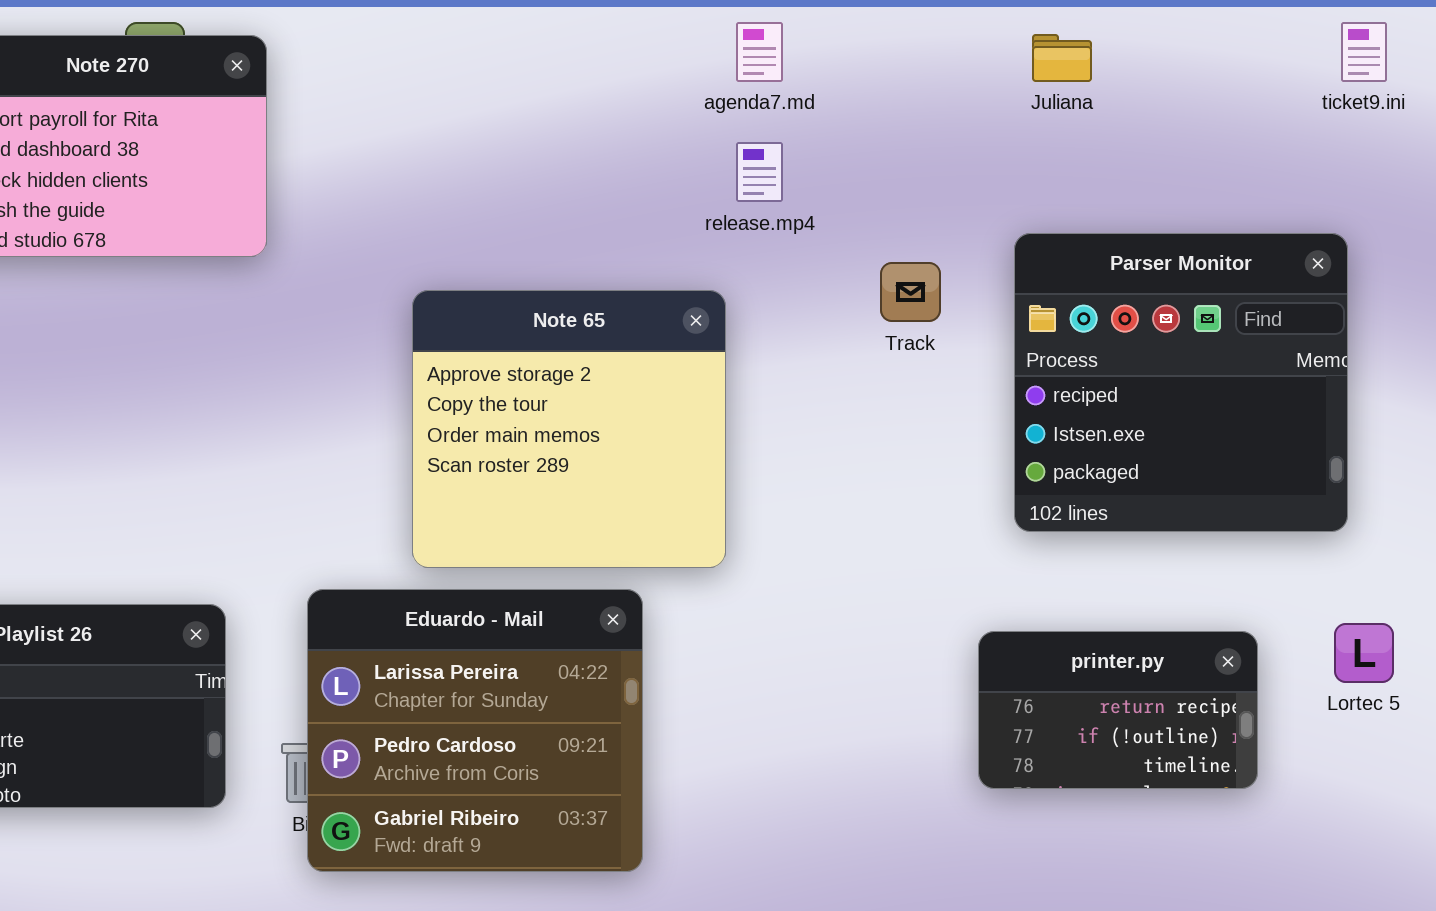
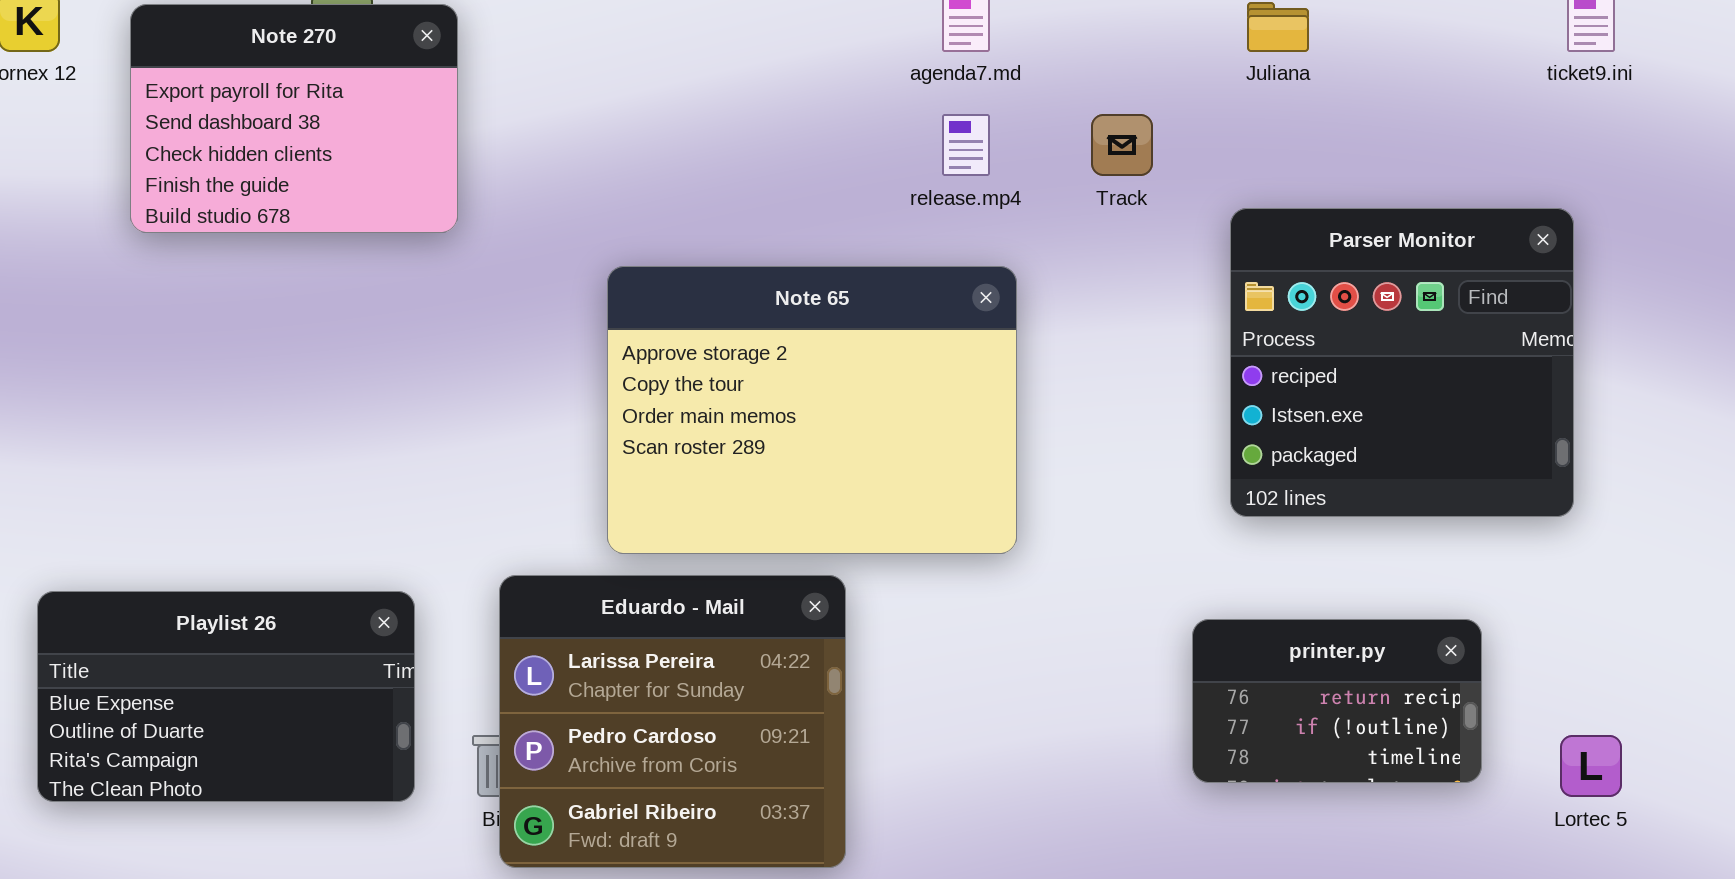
Track: [880,262,941,322] -> [1091,114,1153,176], moved
Note 65: [412,290,726,568] -> [607,266,1017,554], resized
Lortec 5: [1334,623,1394,683] -> [1560,735,1622,797], moved

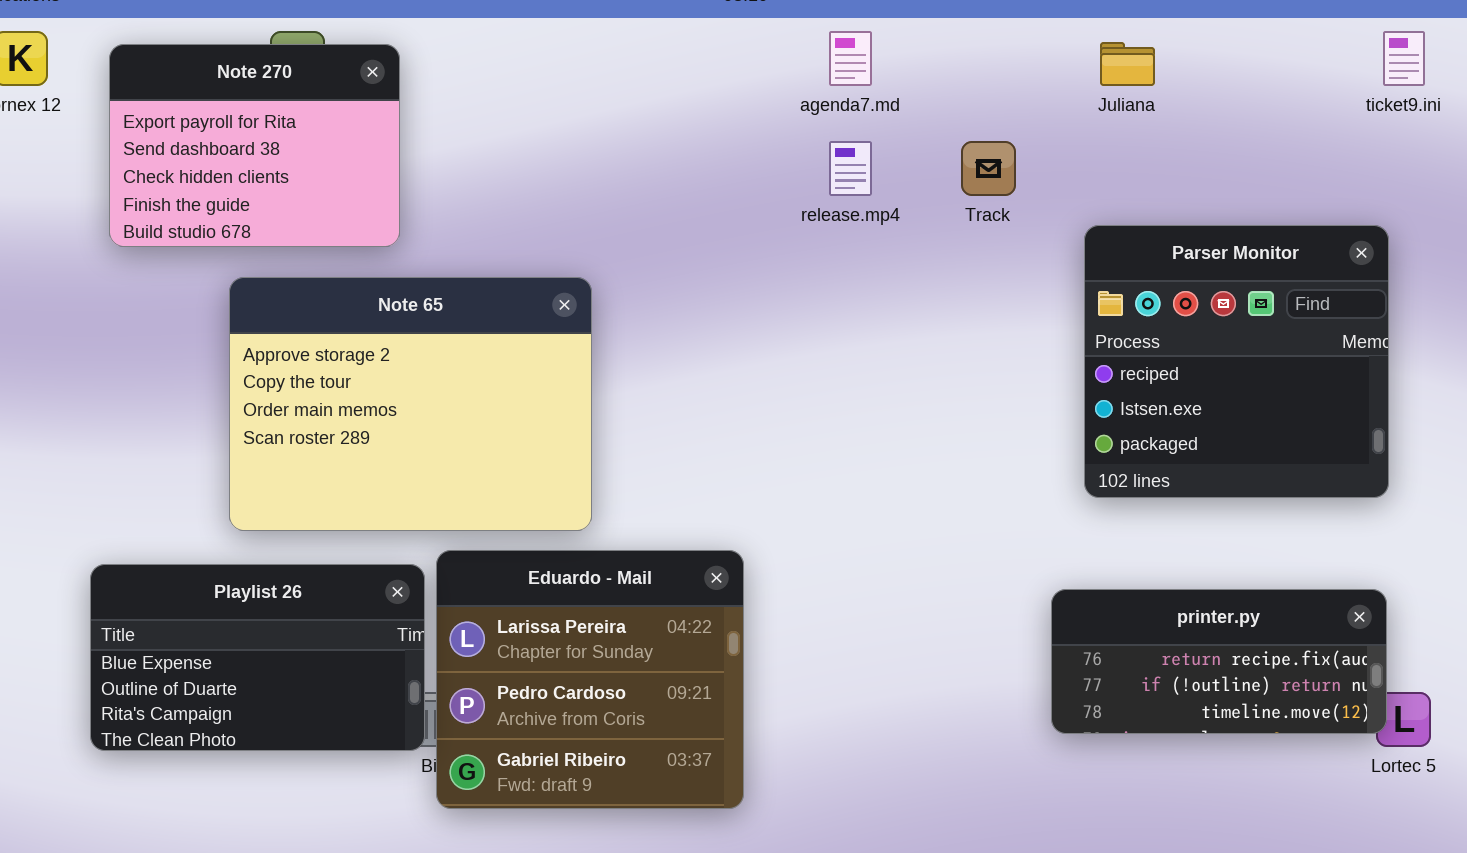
Note 65: [607,266,1017,554] -> [229,277,592,531], moved
Playlist 26: [37,591,415,802] -> [90,564,425,751], moved
printer.py: [1192,619,1482,783] -> [1051,589,1387,734], resized

